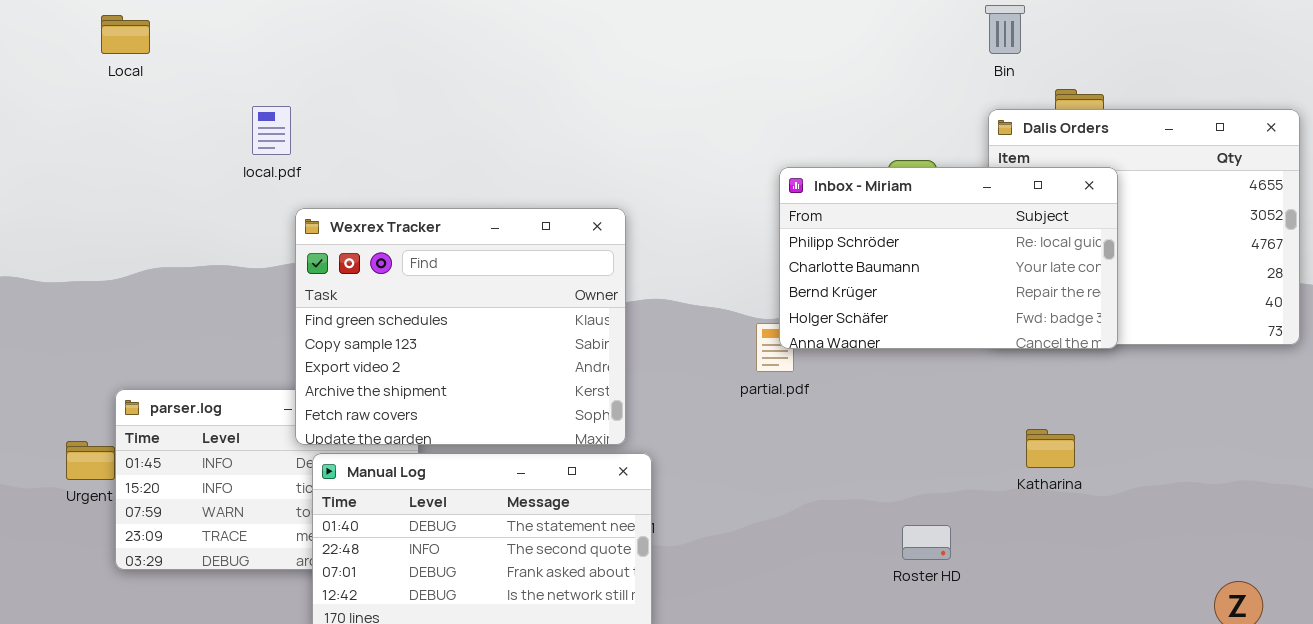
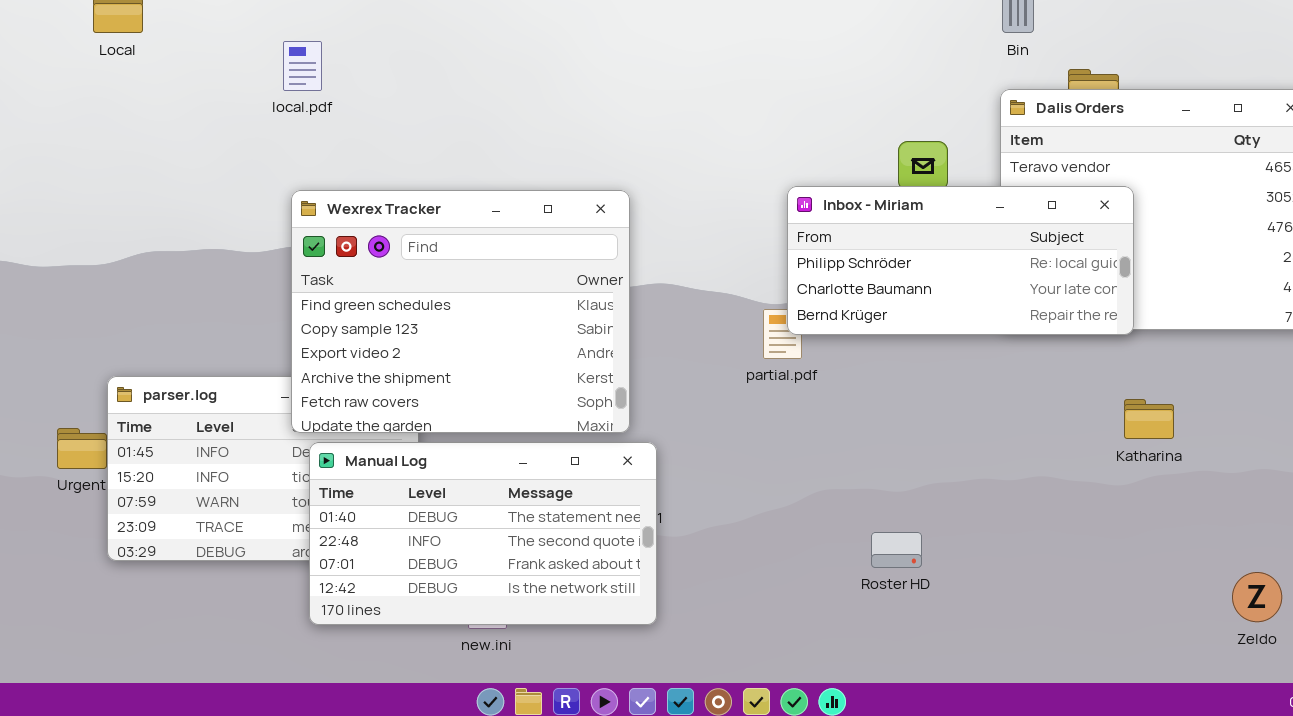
local.pdf: [252,106,291,155] -> [283,41,322,91], moved
Inbox - Miriam: [779,167,1118,349] -> [787,186,1134,335], resized
Katharina: [1026,429,1075,468] -> [1124,399,1174,439], moved
Roster HD: [902,525,951,560] -> [871,532,922,568], moved

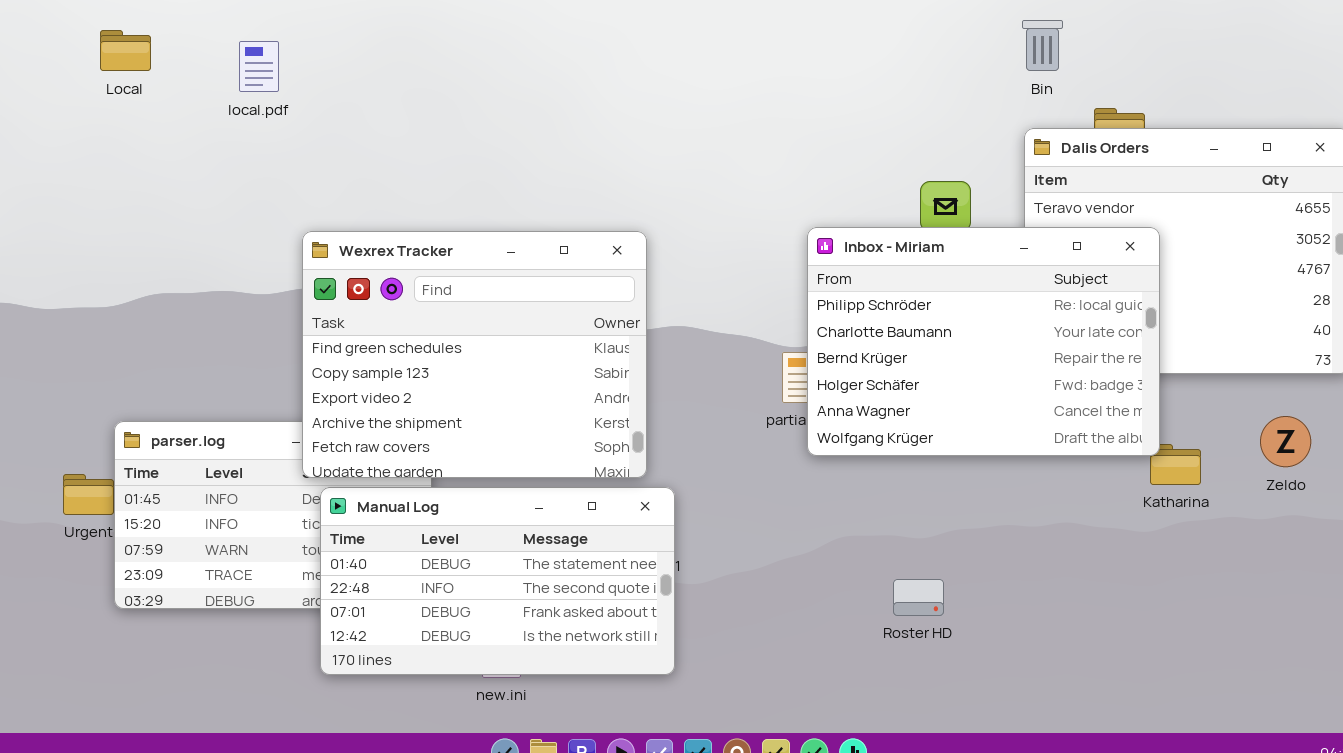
local.pdf: [283,41,322,91] -> [239,41,279,92], moved
Inbox - Miriam: [787,186,1134,335] -> [807,227,1160,456], resized
Zeldo: [1232,572,1282,622] -> [1260,416,1311,467], moved

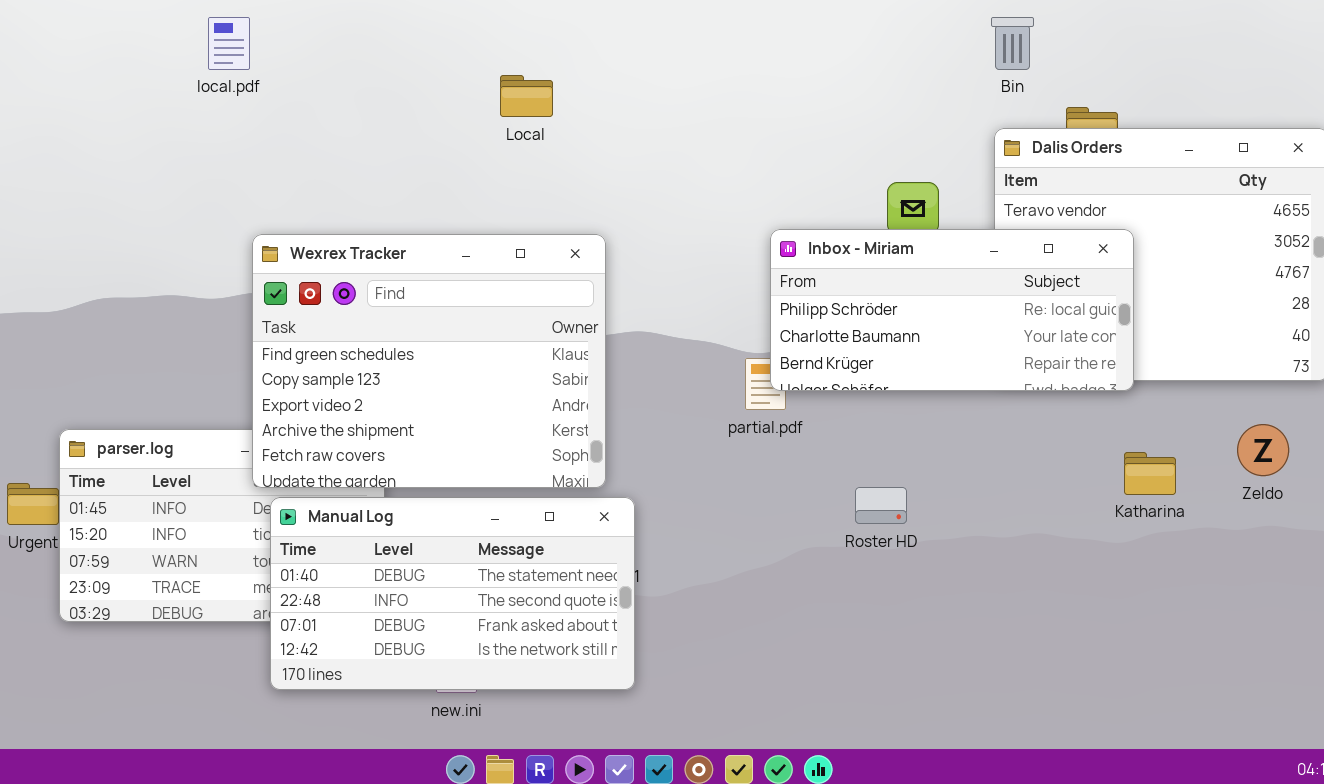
Local: [100,30,151,71] -> [500,75,553,117], moved
local.pdf: [239,41,279,92] -> [208,17,250,70], moved
Inbox - Miriam: [807,227,1160,456] -> [770,229,1134,391], resized
Roster HD: [893,579,944,616] -> [855,487,907,524], moved

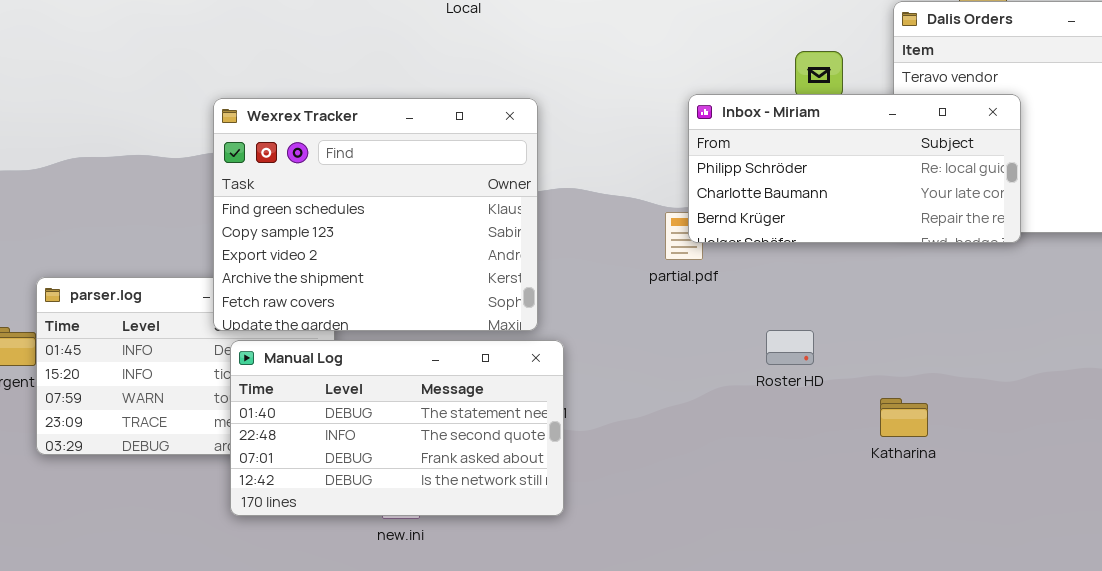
Katharina: [1124,452,1176,495] -> [880,398,928,437], moved

